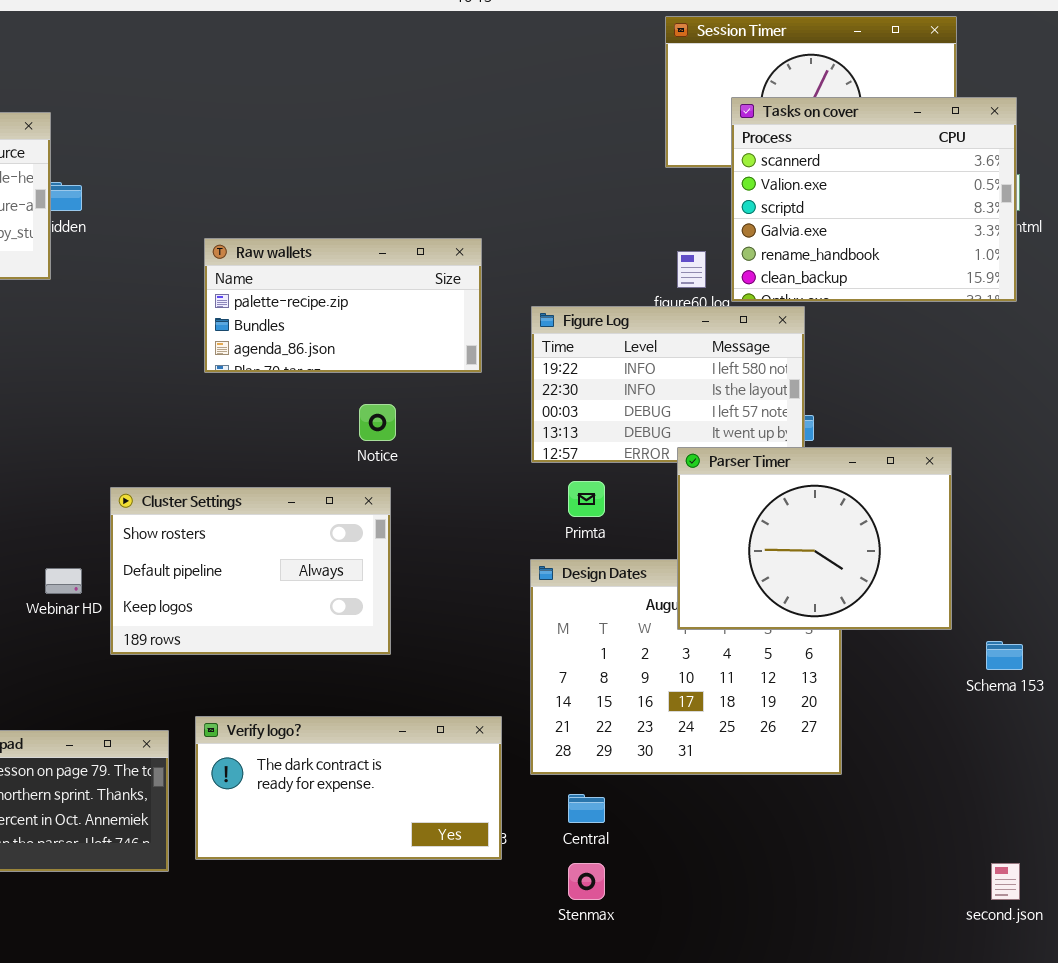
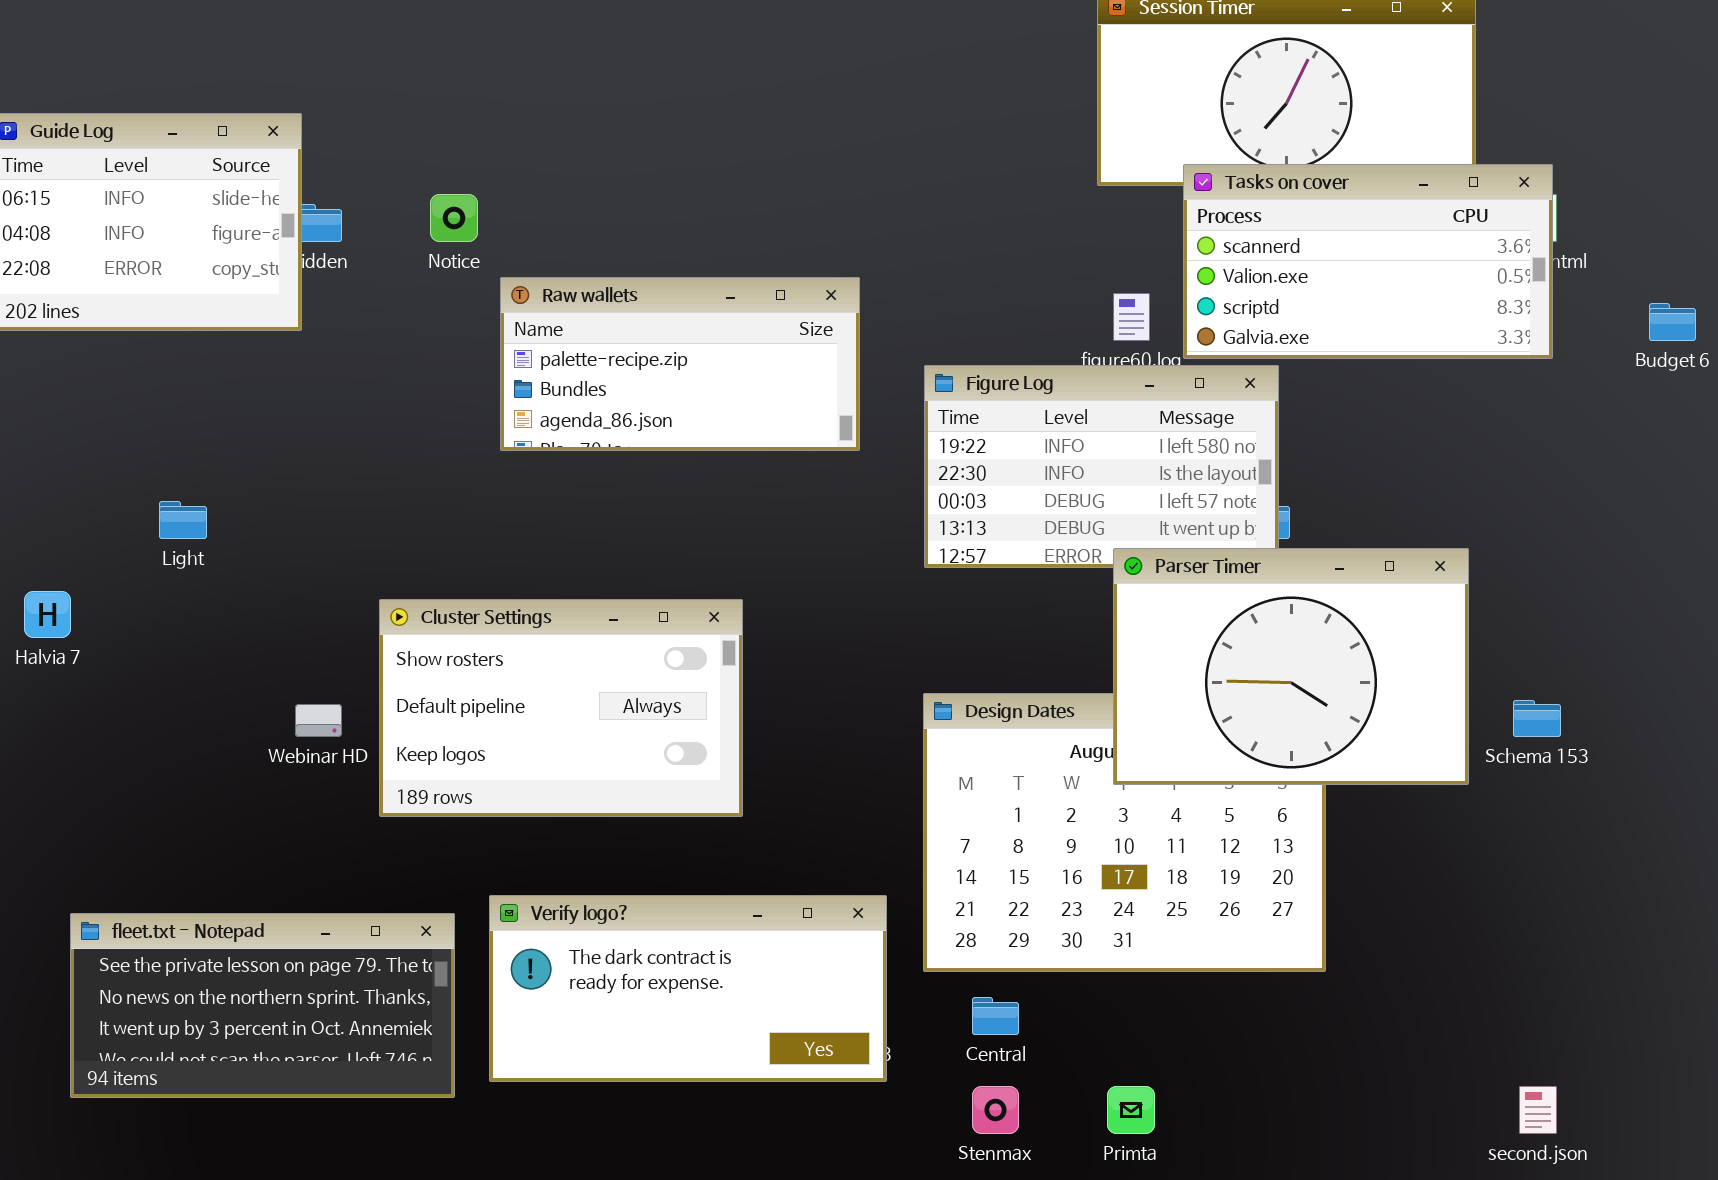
Tasks on cover: [731,97,1017,302] -> [1183,164,1553,359], resized
Notice: [359,404,396,441] -> [430,194,478,242], moved
Primta: [568,481,605,517] -> [1107,1086,1155,1134], moved
Schema 153: [986,641,1023,670] -> [1513,700,1561,737], moved

